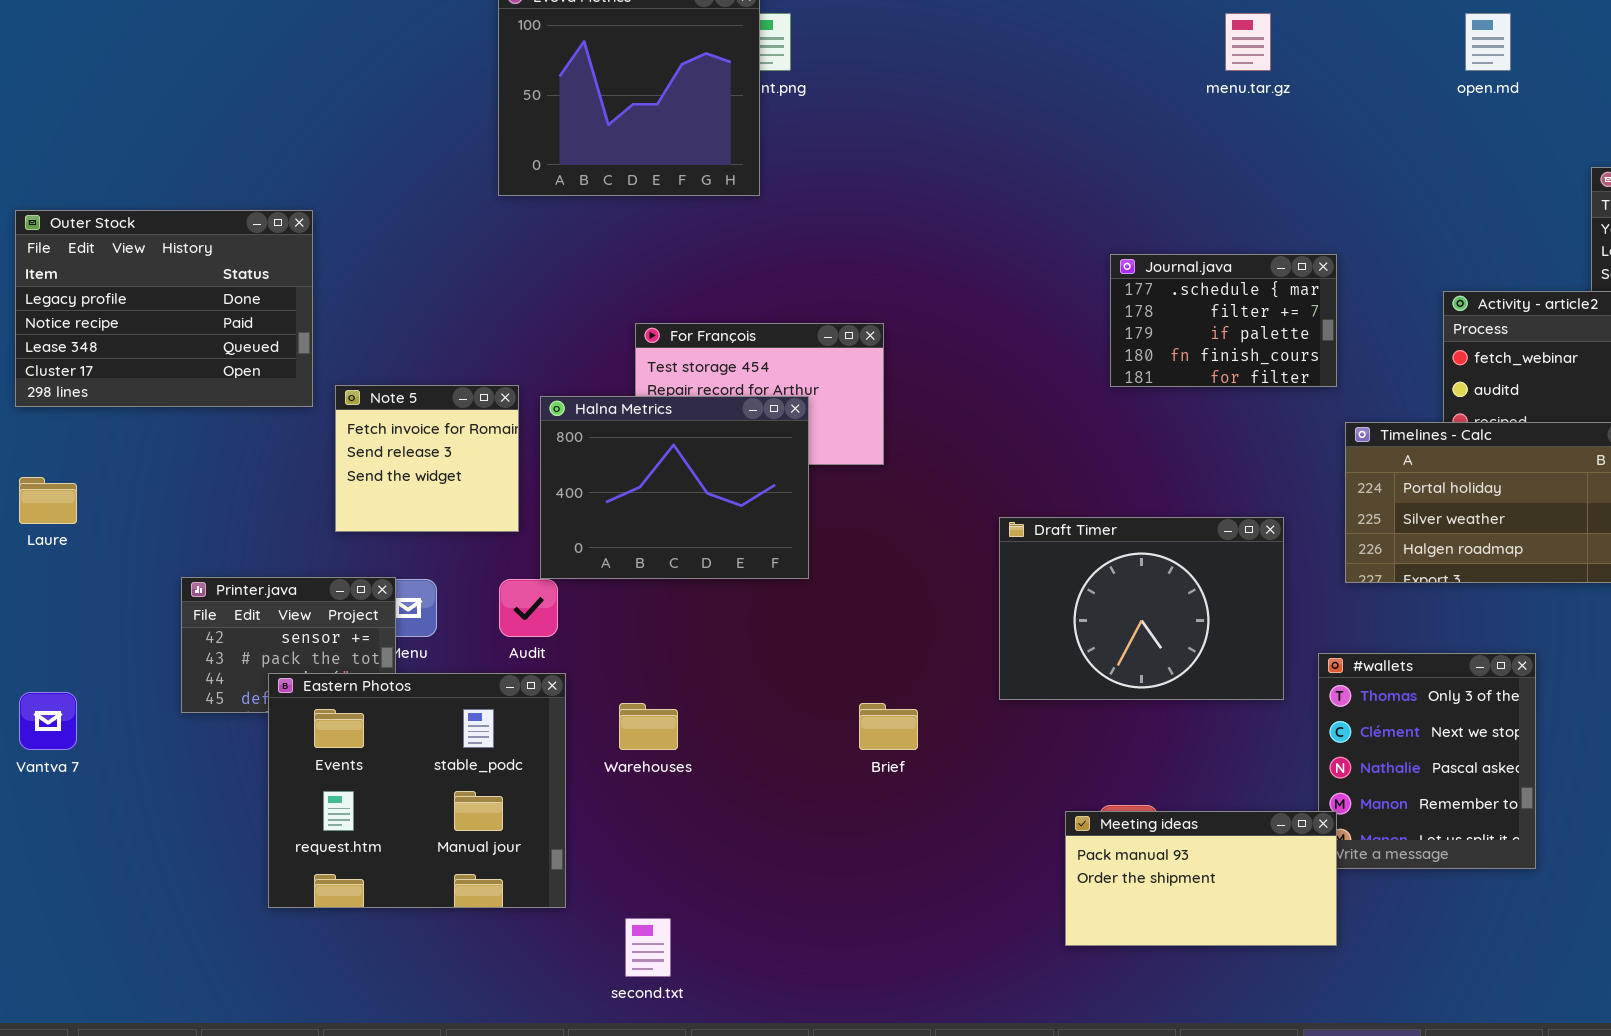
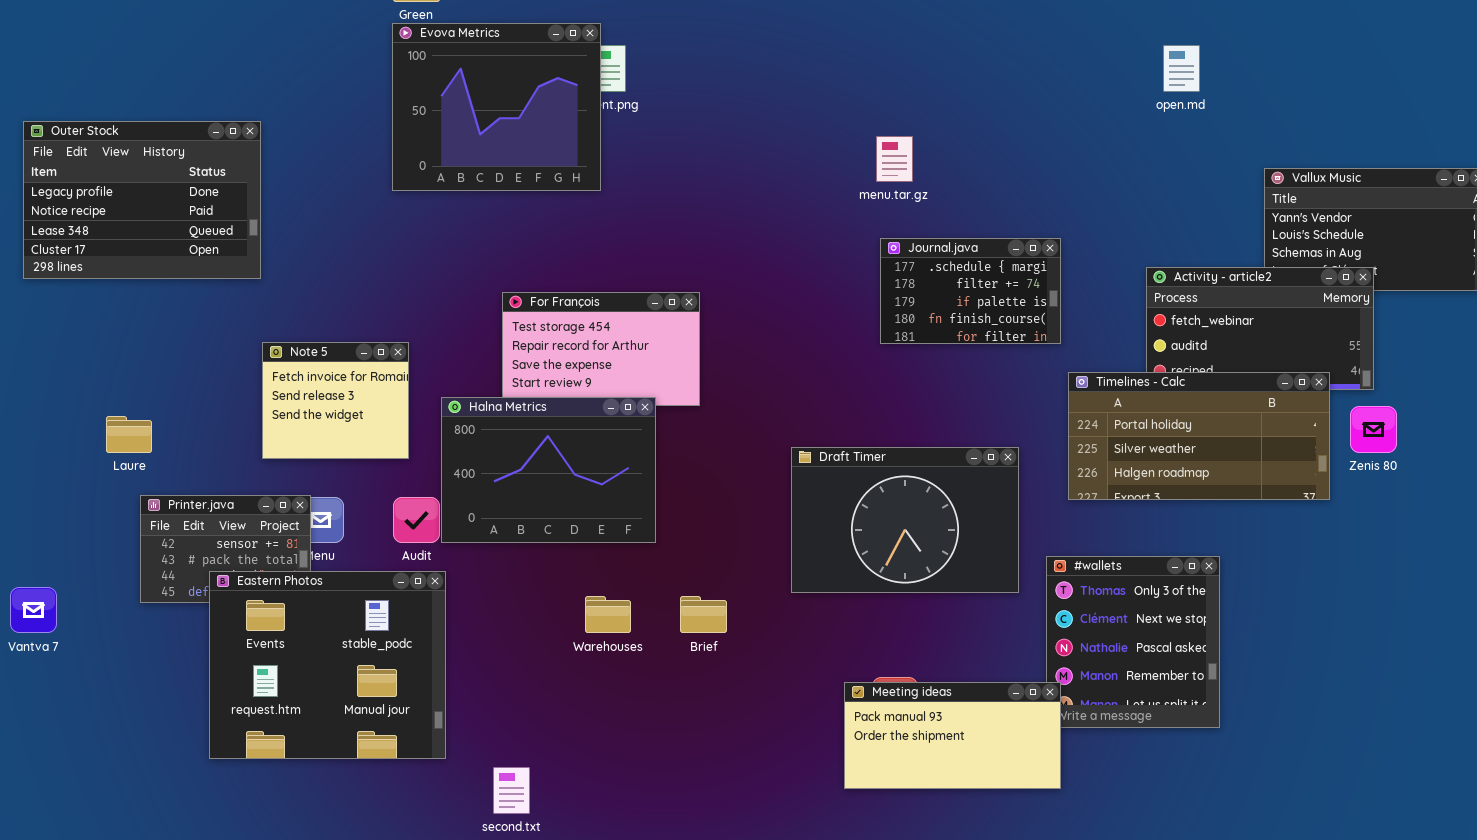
menu.tar.gz: [1225,13,1271,71] -> [876,136,913,182], moved
Outer Stock: [15,210,313,407] -> [23,121,261,279], moved
Halna Metrics: [540,396,809,579] -> [441,397,656,543], moved
Laure: [19,477,77,524] -> [106,416,152,453], moved
Warehouses: [619,703,678,750] -> [585,596,631,633], moved

